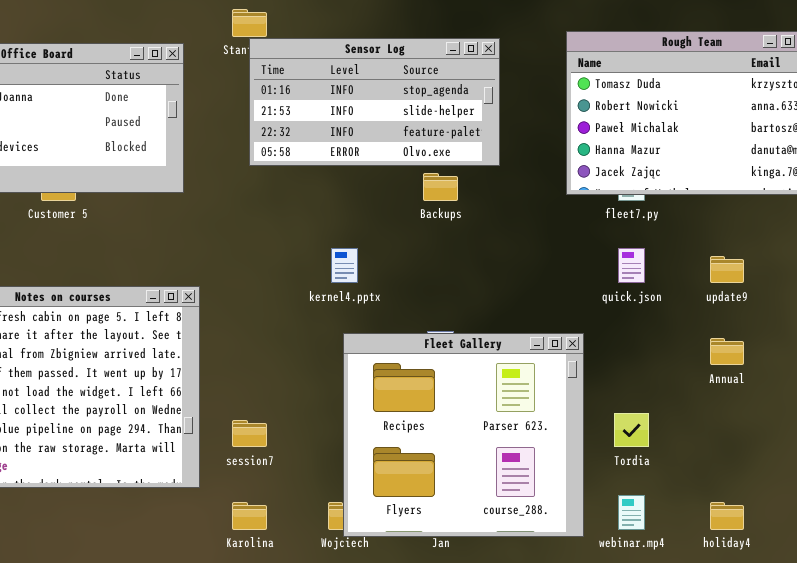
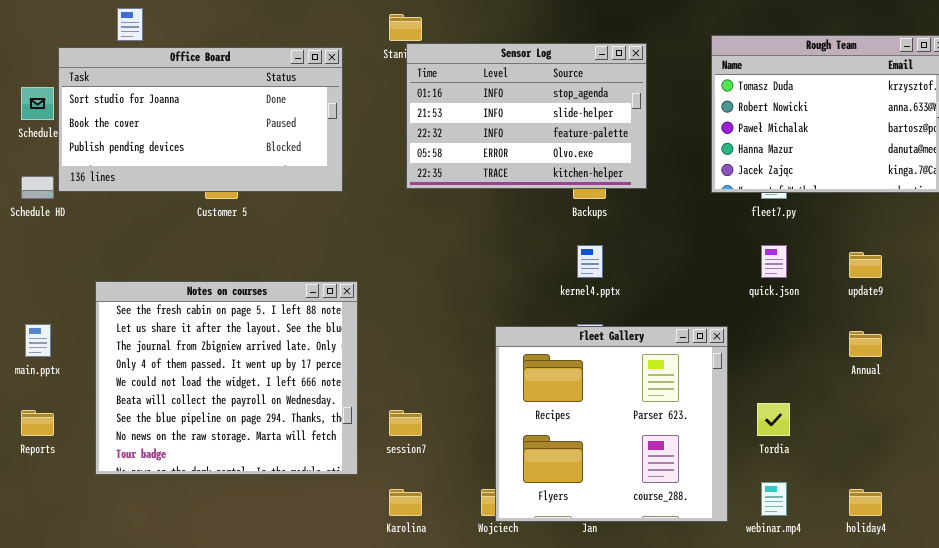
Sensor Log: [249,38,500,166] -> [406,43,647,189], resized
kernel4.pptx: [331,248,358,283] -> [577,245,603,278], moved

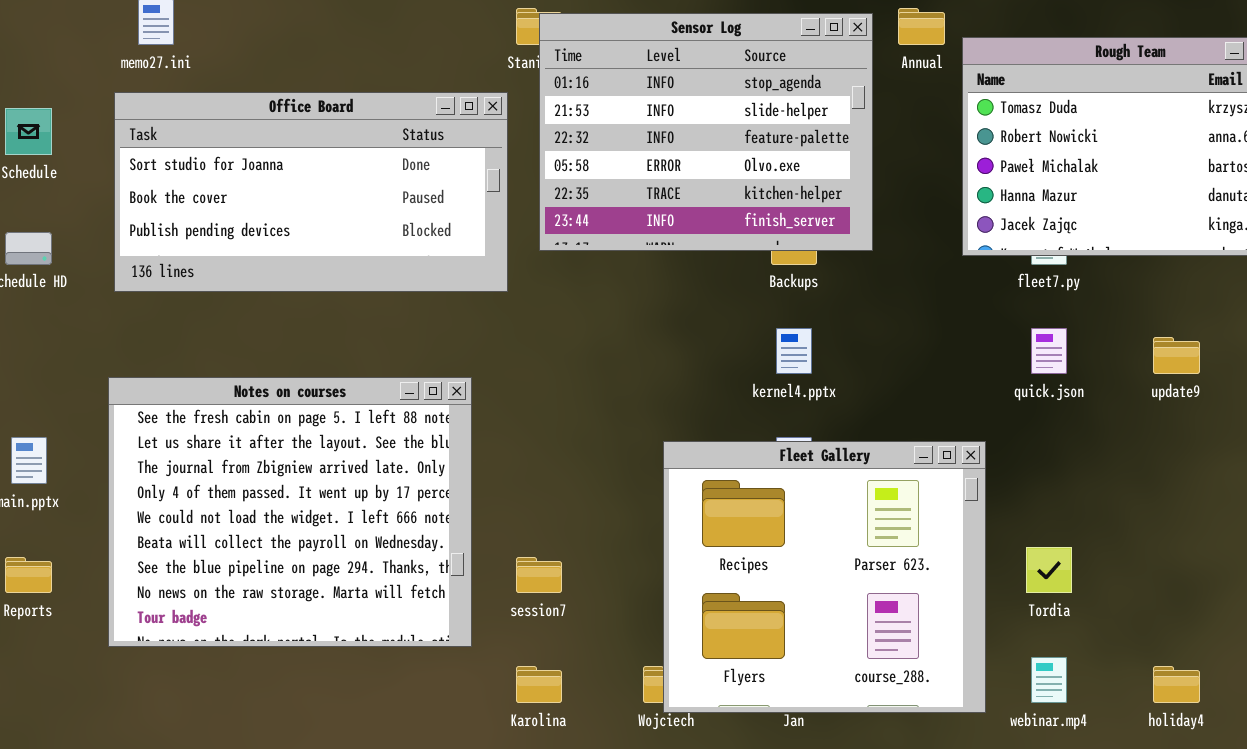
Sensor Log: [406,43,647,189] -> [539,13,873,251], resized
Office Board: [58,47,343,192] -> [114,92,508,292], moved
Annual: [849,331,882,357] -> [898,8,945,45], moved

